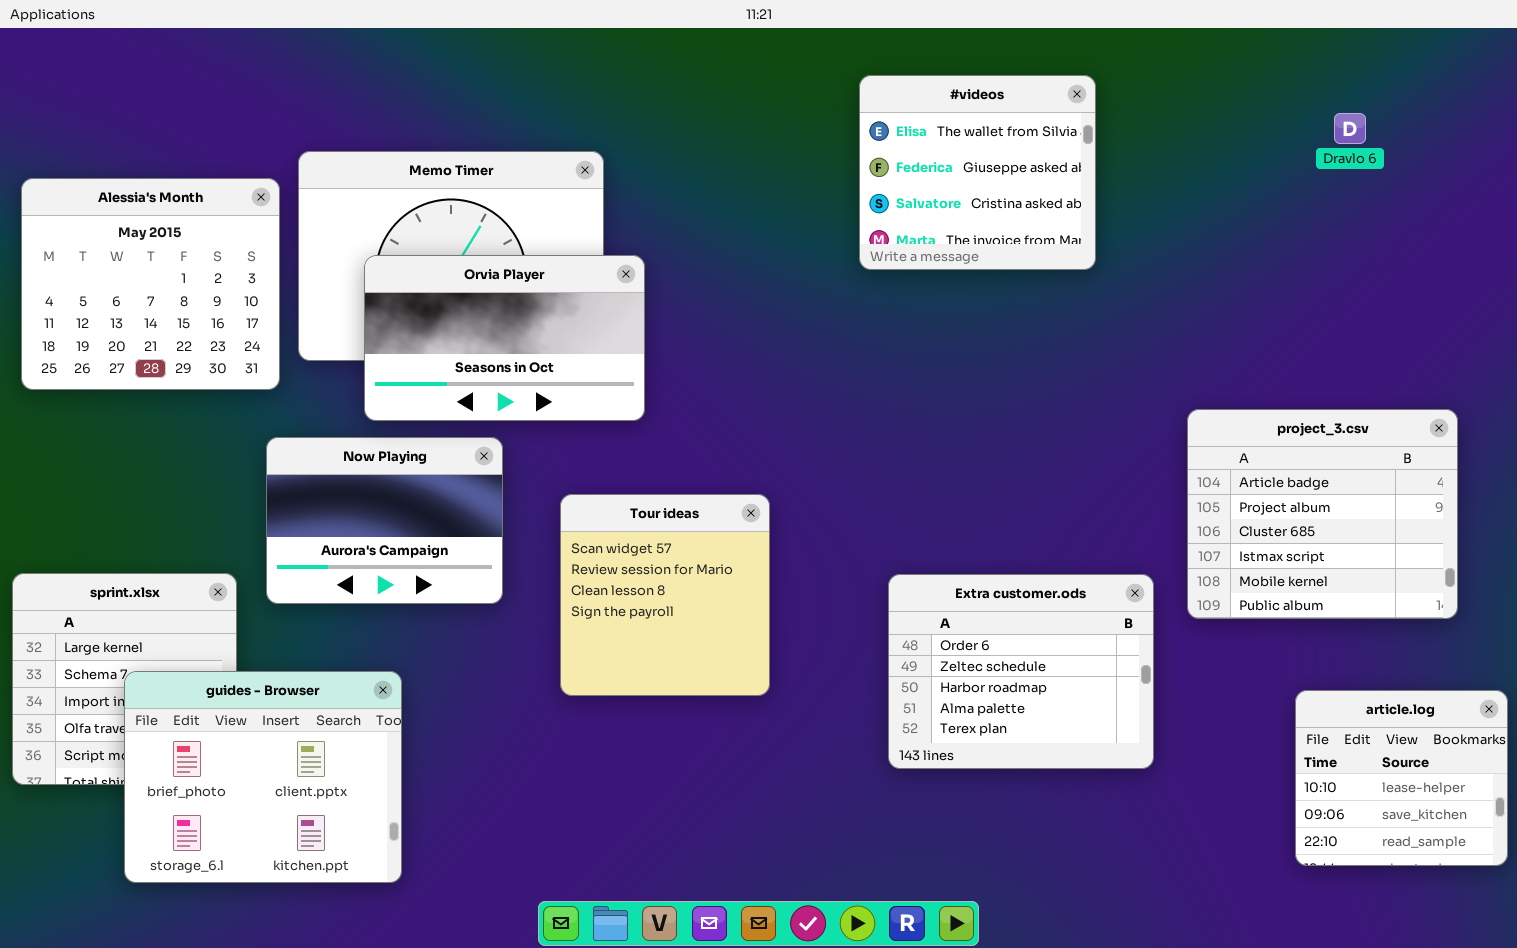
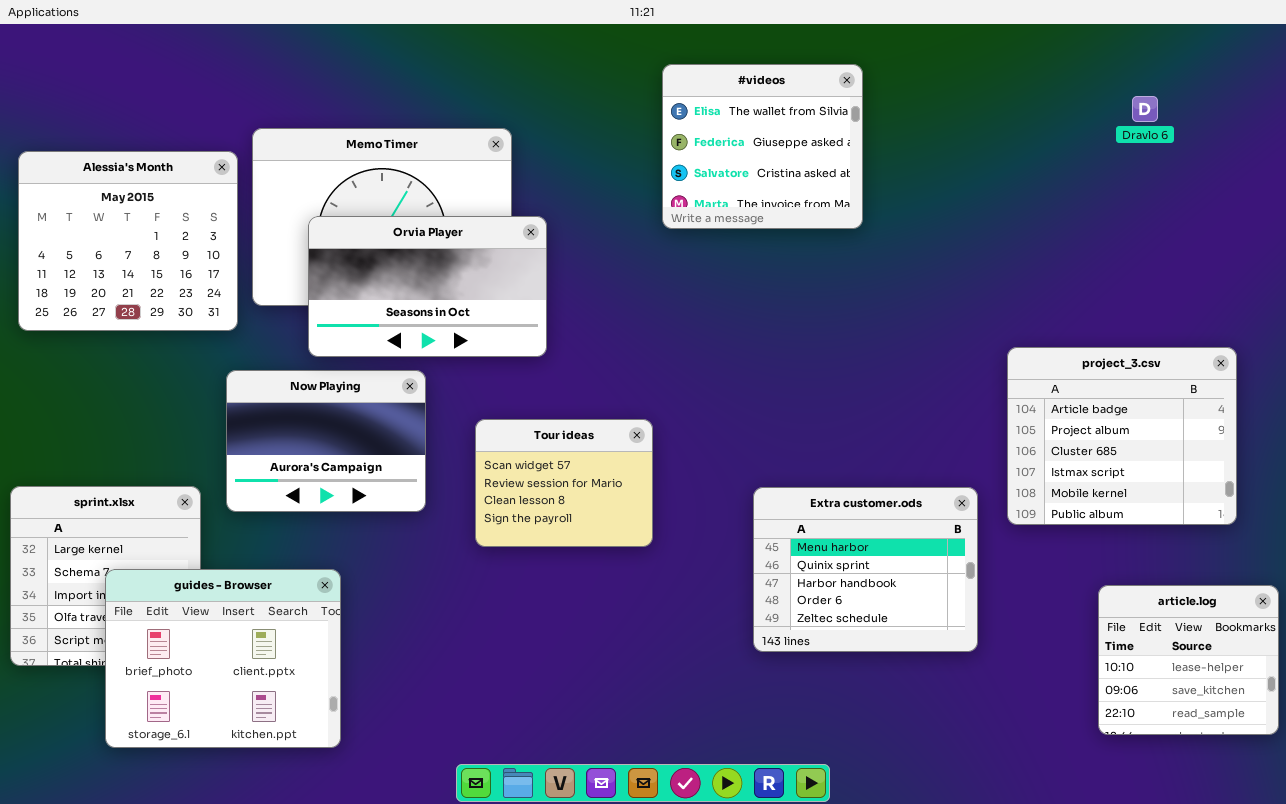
#videos: [859,75,1096,270] -> [662,64,863,229], moved
Tour ideas: [560,494,770,696] -> [475,419,653,547], resized
Extra customer.ods: [888,574,1154,769] -> [753,487,978,652], scrolled up 3 rows

